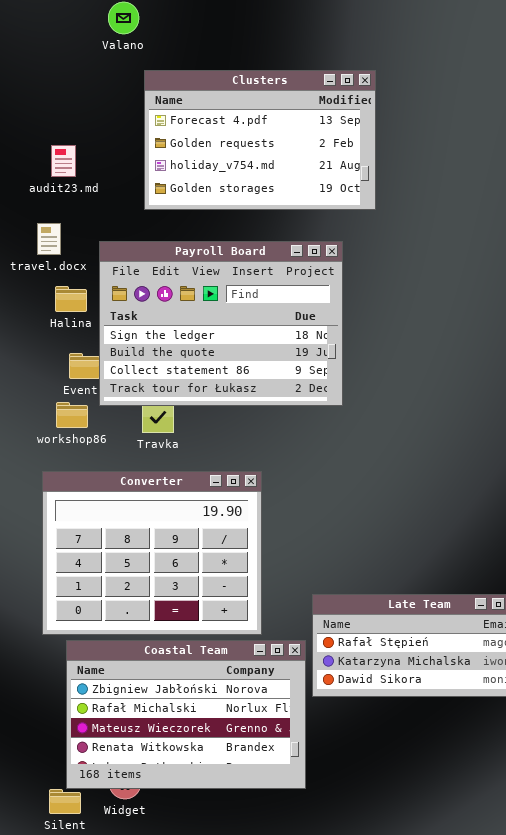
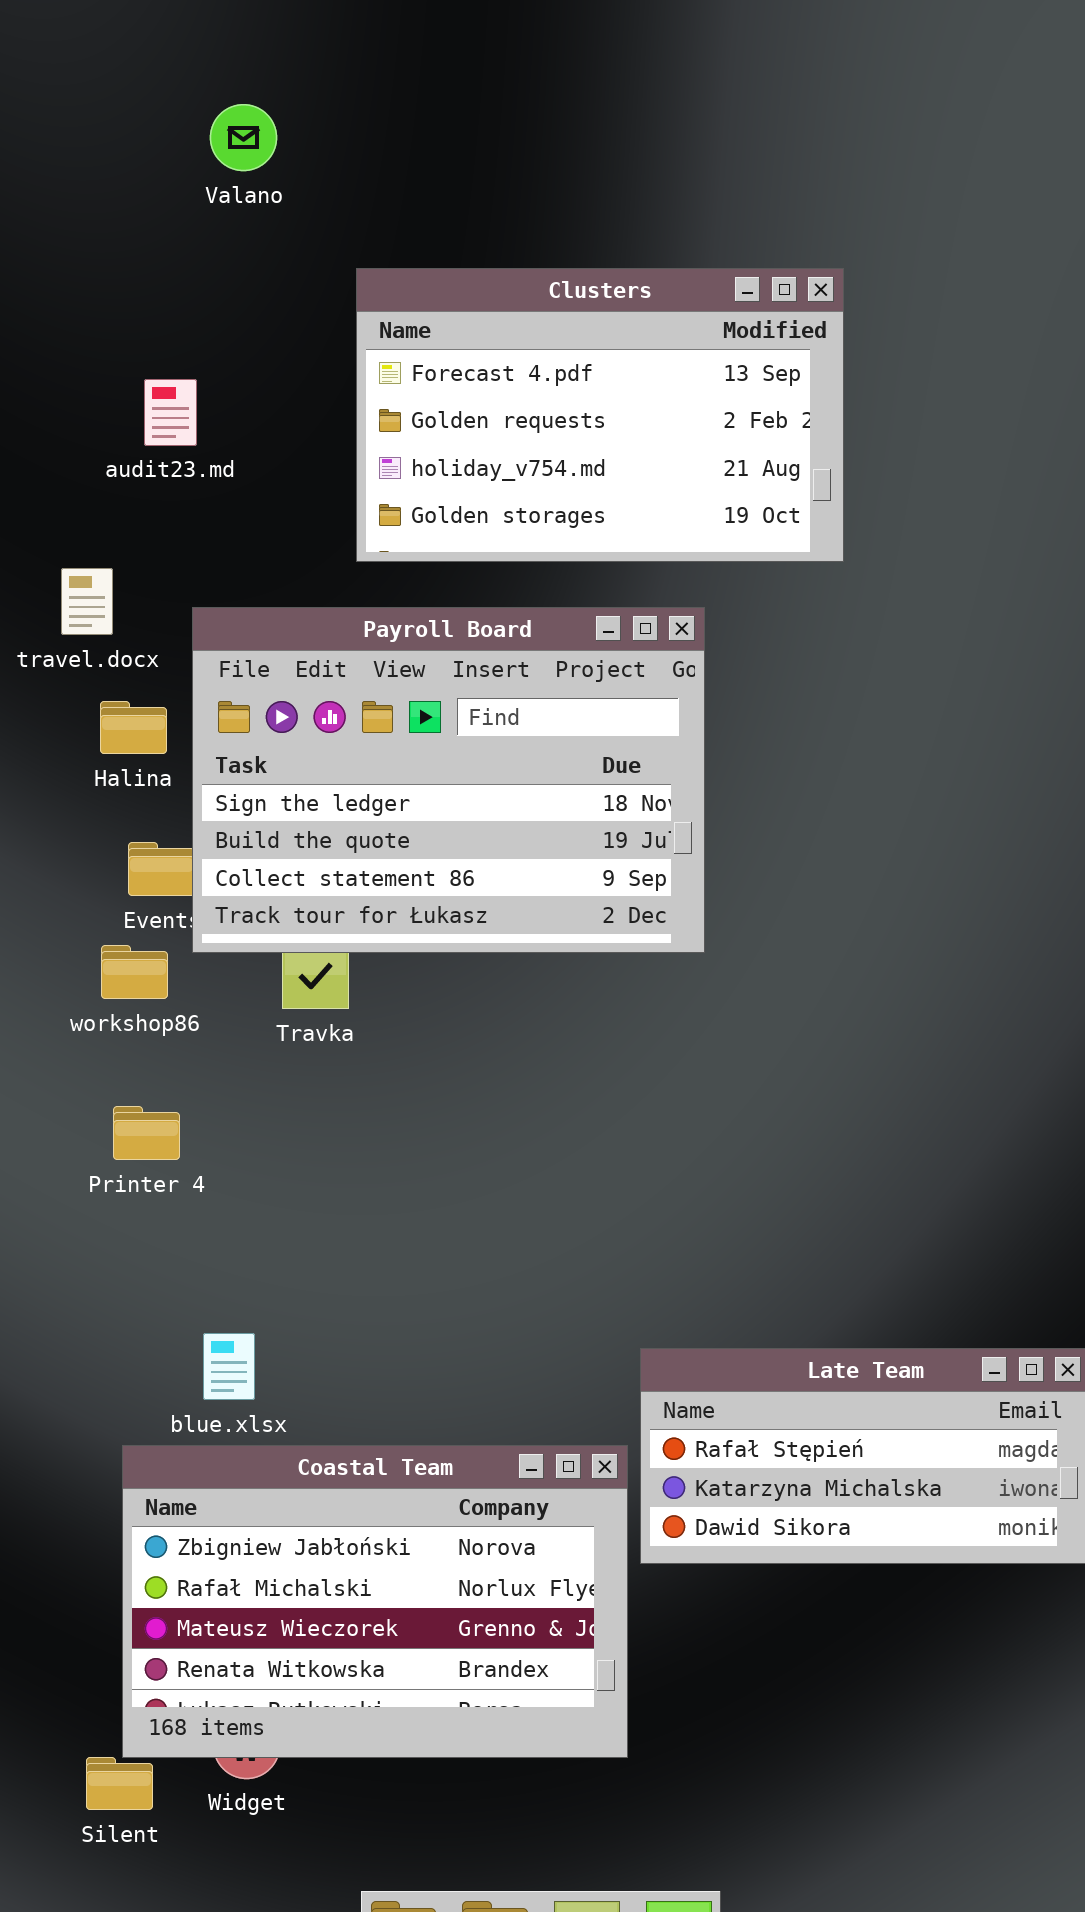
Clusters: [144,70,376,210] -> [356,268,844,562], moved
audit23.md: [51,145,76,177] -> [144,379,197,446], moved
Converter: [42,471,262,635] -> none, closed

